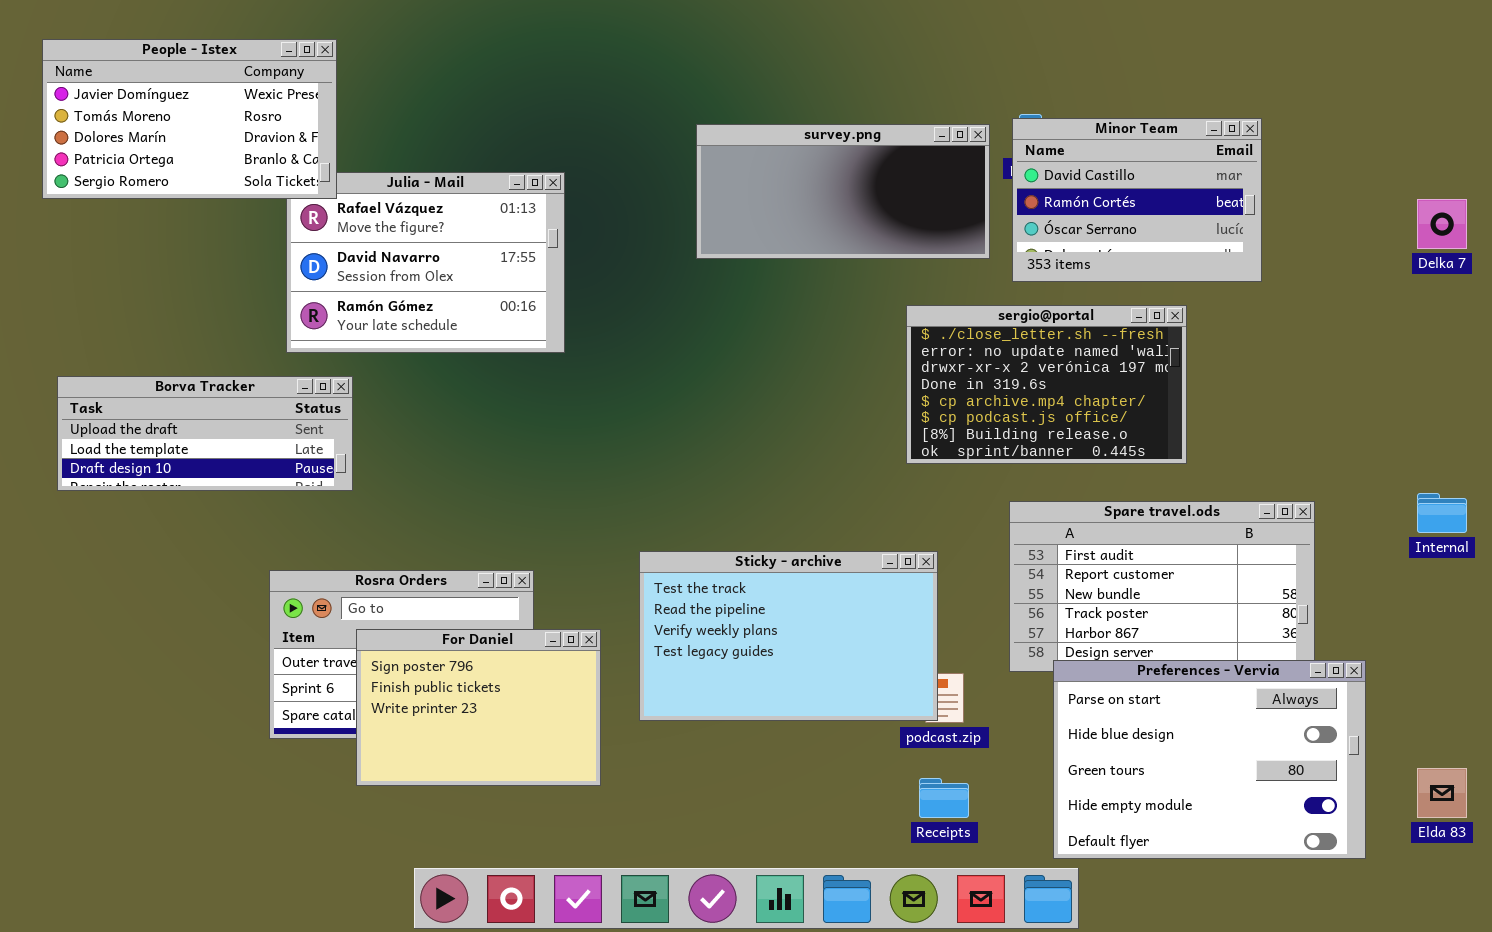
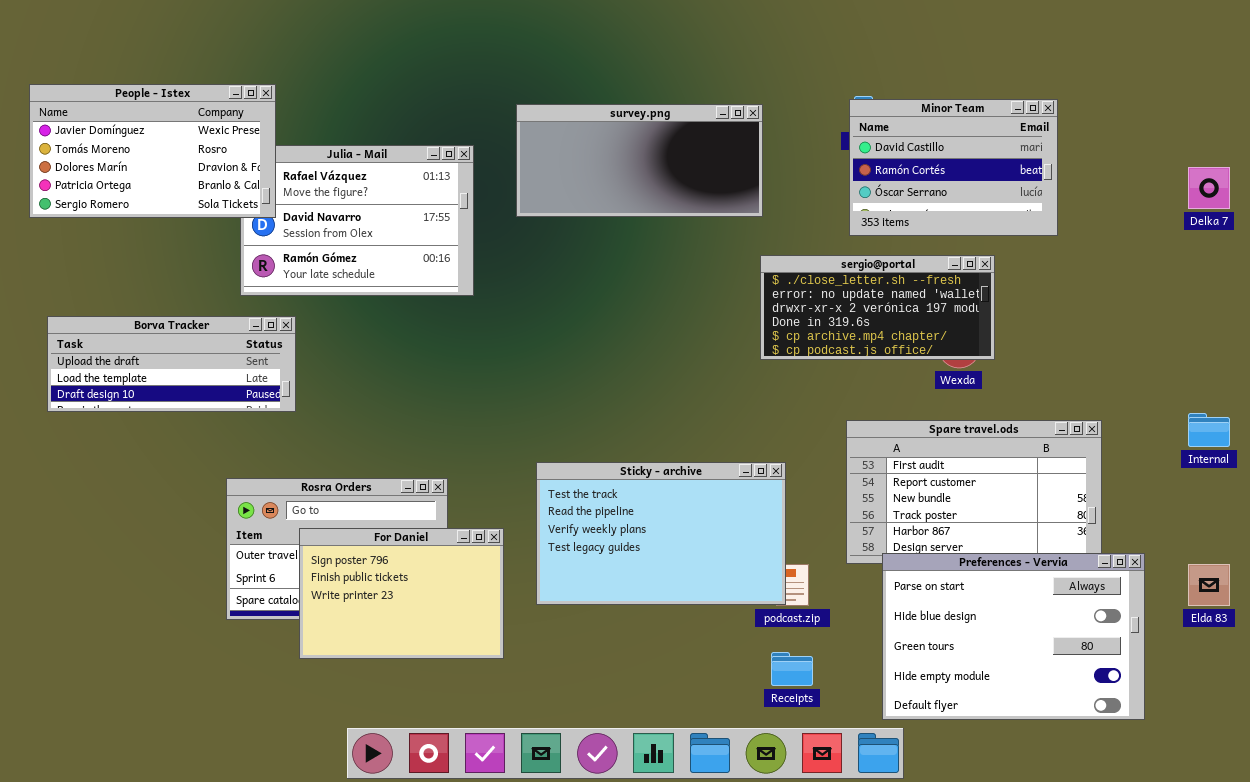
People - Istex: [42,39,337,199] -> [29,84,276,218], moved
survey.png: [696,124,990,259] -> [516,104,763,217], moved
sergio@portal: [906,305,1187,464] -> [760,255,995,360], resized
Elda 83: [1417,768,1467,818] -> [1188,564,1230,606], moved

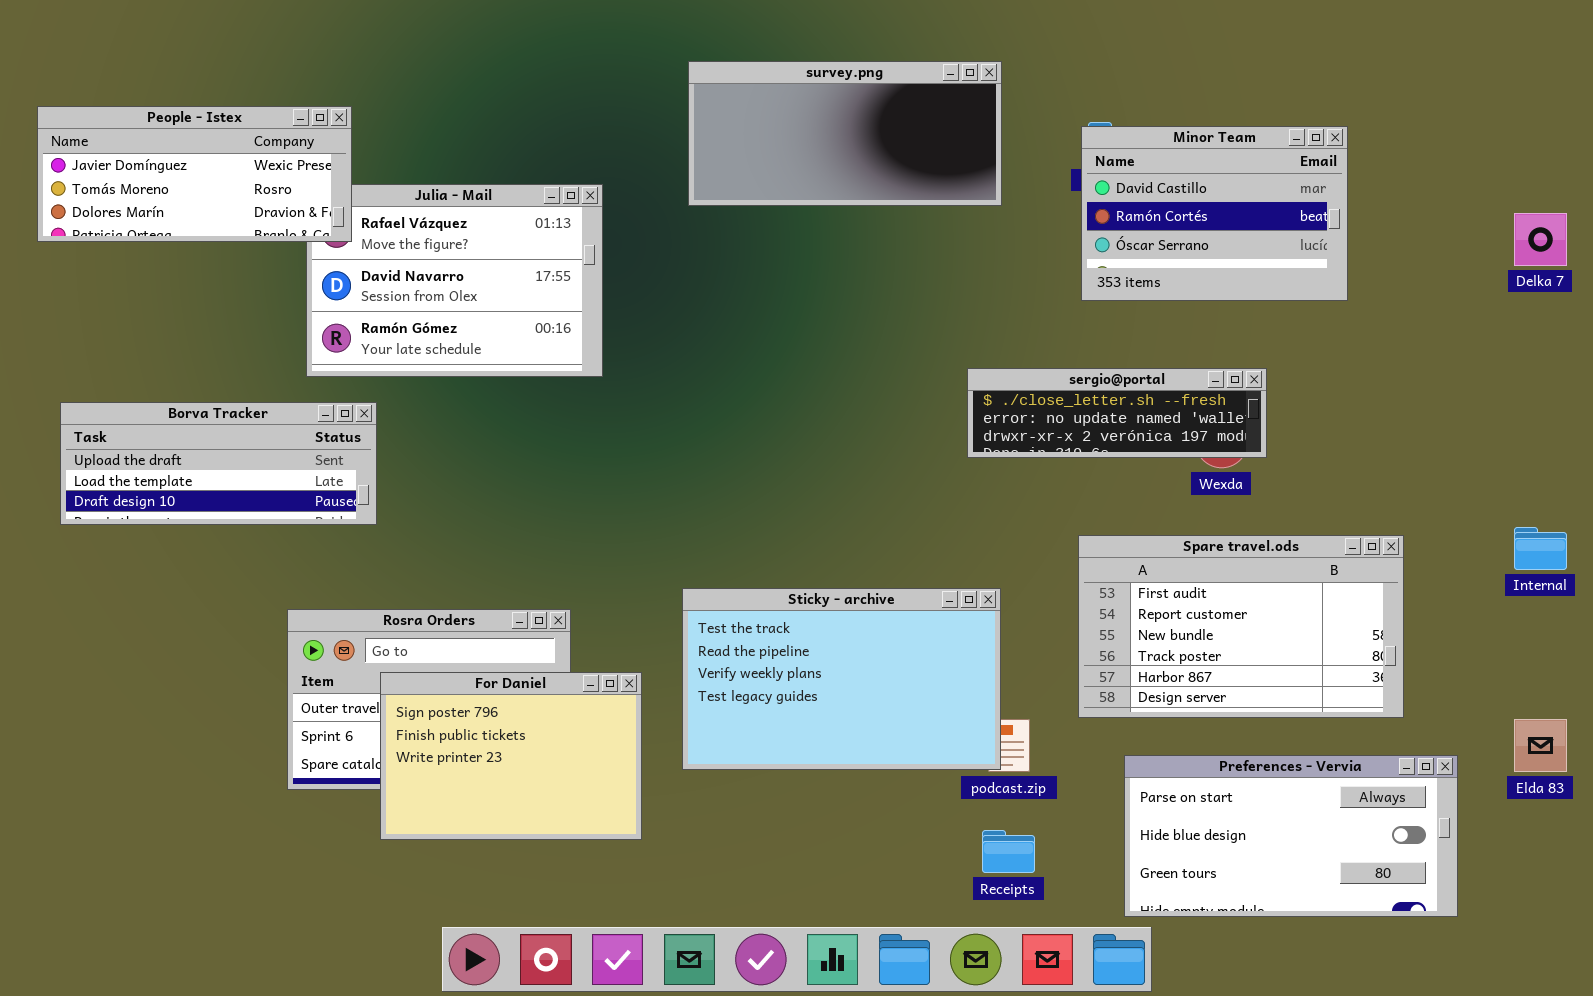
People - Istex: [29,84,276,218] -> [37,106,352,242], resized
survey.png: [516,104,763,217] -> [688,61,1002,206], moved
sergio@portal: [760,255,995,360] -> [967,368,1267,458], resized
Preferences - Vervia: [882,553,1145,720] -> [1124,755,1458,917], resized

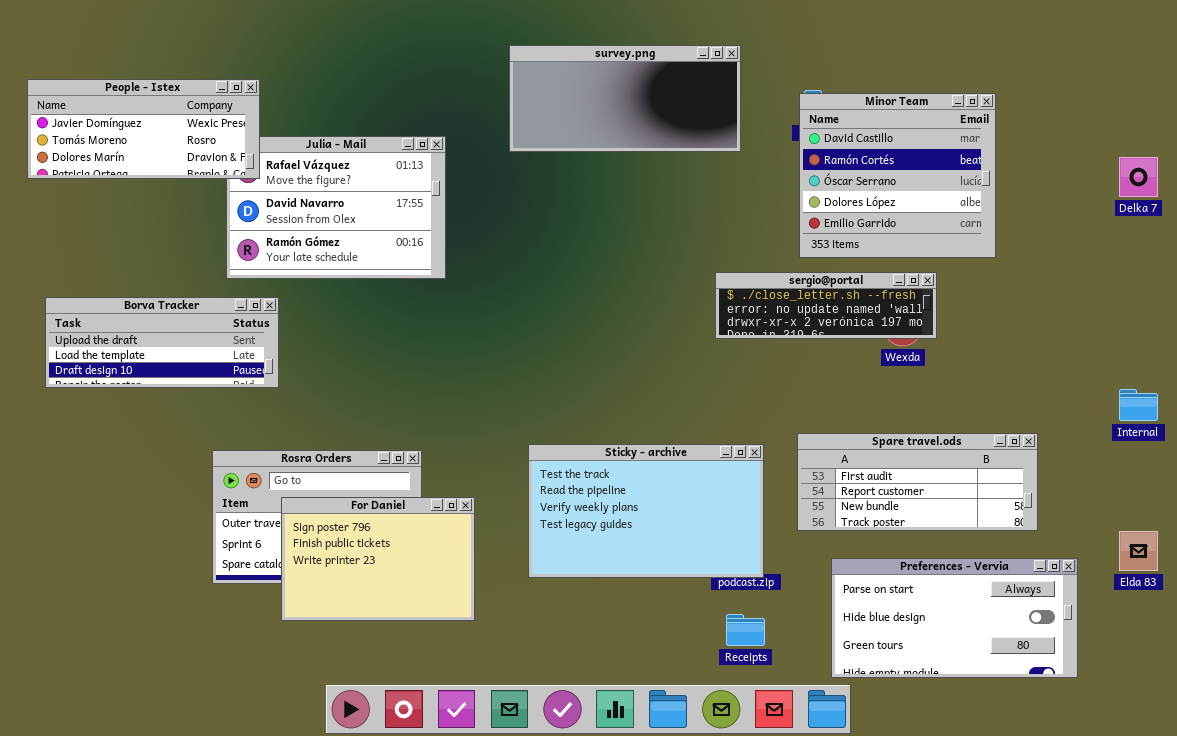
Minor Team: [1081,126,1348,301] -> [799,93,996,258], resized
Spare travel.ods: [1078,535,1404,718] -> [797,433,1038,531], resized
Sticky - archive: [682,588,1001,770] -> [528,444,764,578], moved

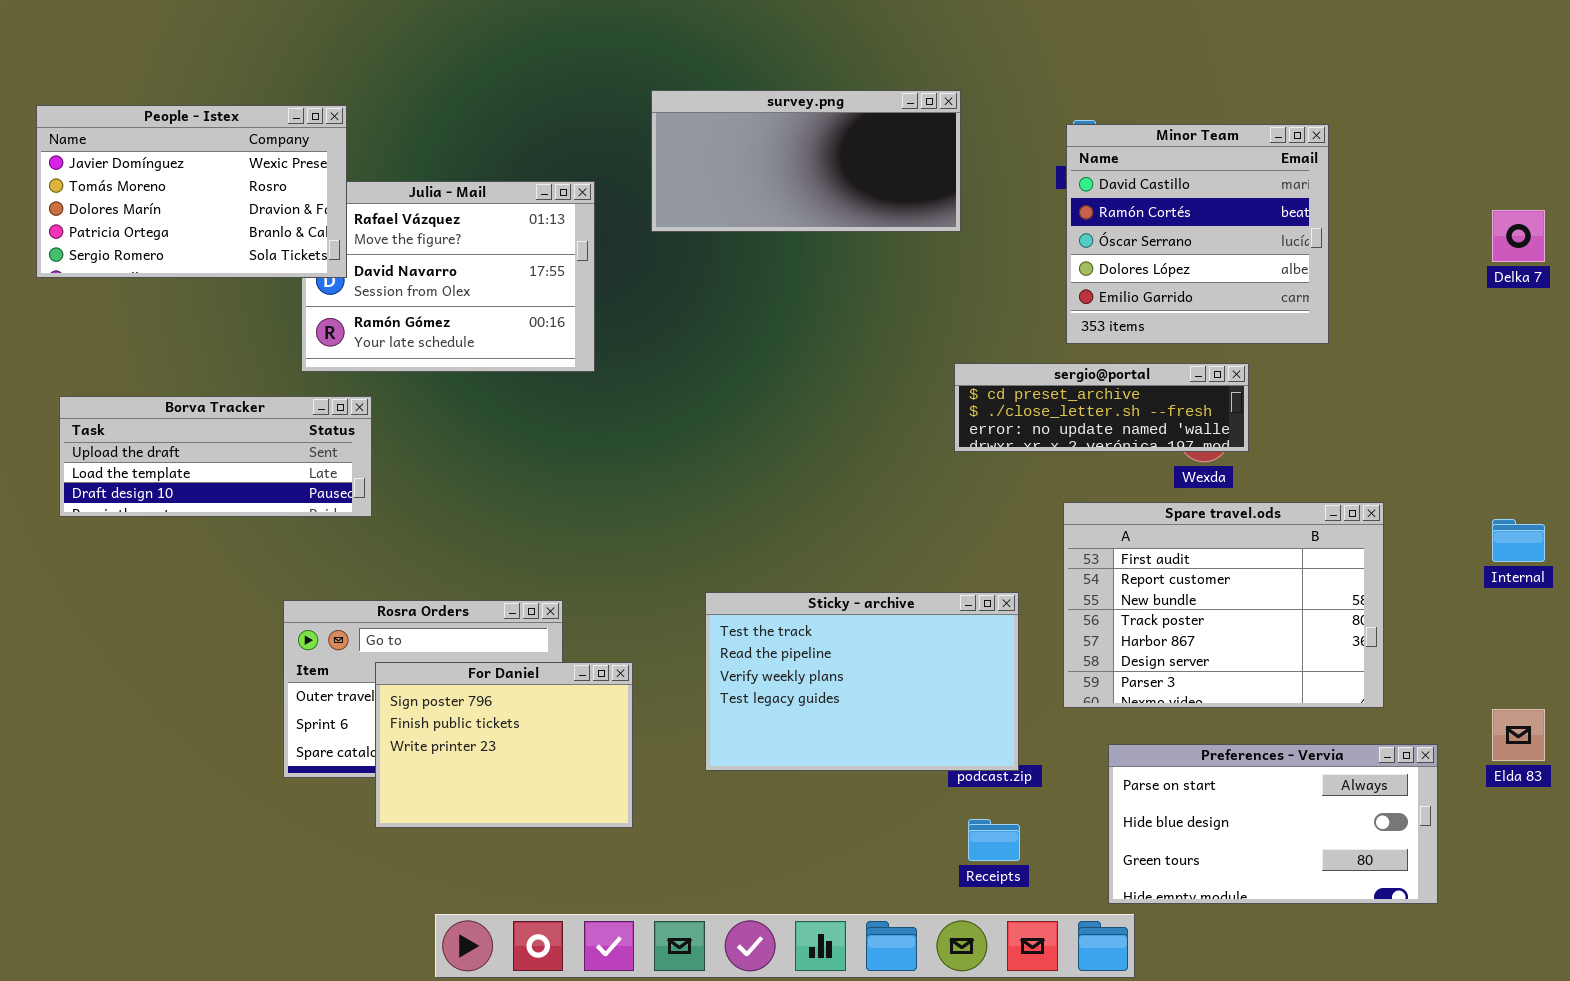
survey.png: [509,45,741,152] -> [651,90,961,232], moved
People - Istex: [27,79,260,179] -> [36,105,347,278], resized
sergio@portal: [715,272,937,339] -> [954,363,1249,452], scrolled up 1 row
Spare travel.ods: [797,433,1038,531] -> [1063,502,1384,708], resized

